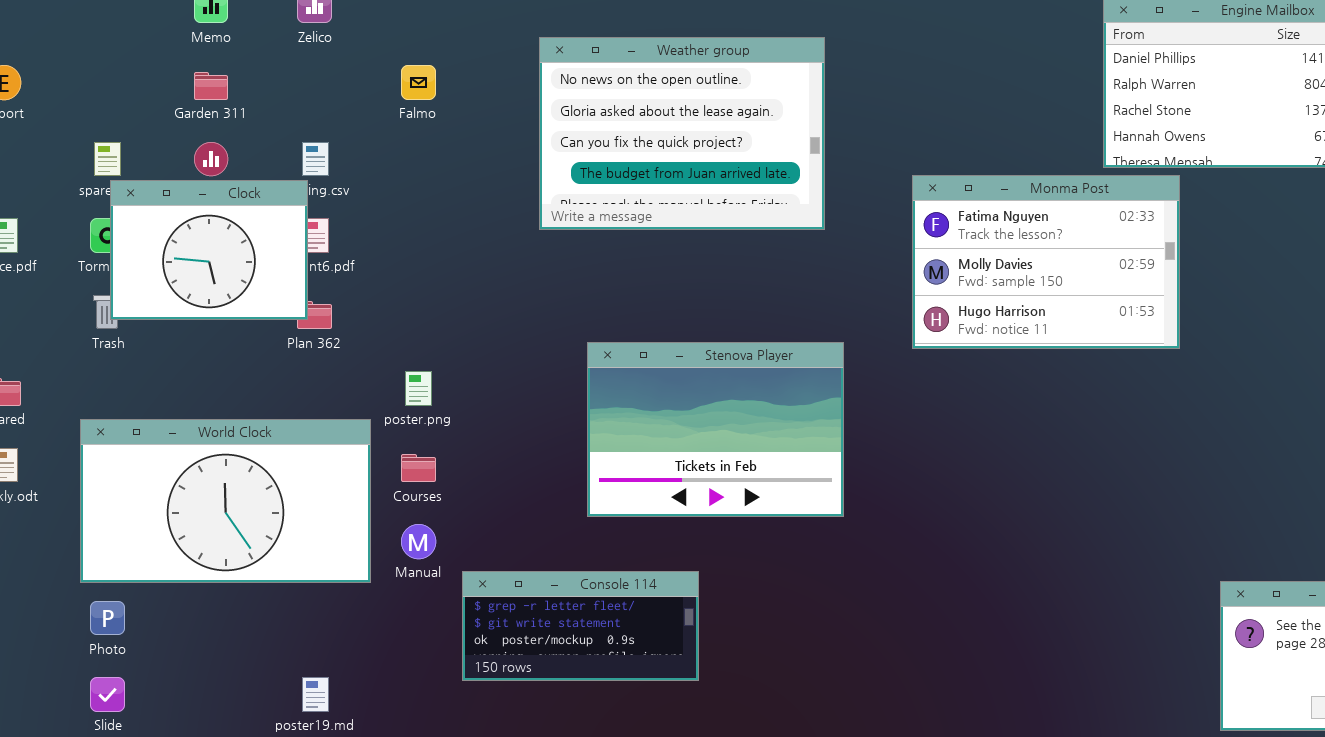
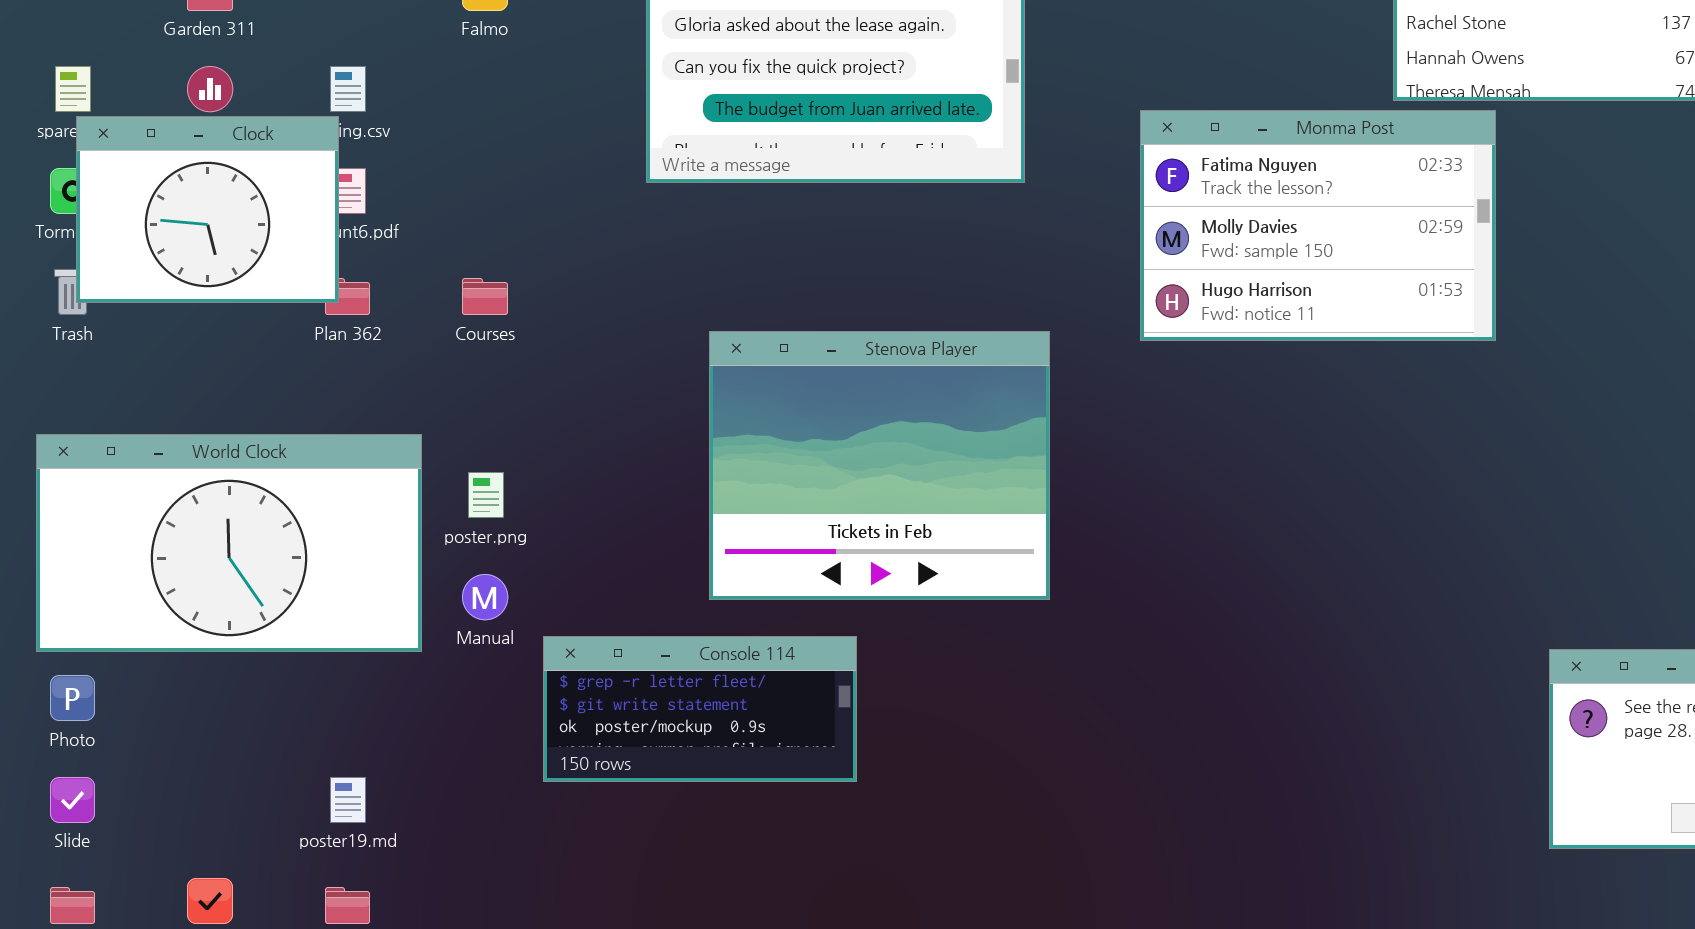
Stenova Player: [587,342,844,517] -> [709,331,1050,600], resized
poster.png: [405,371,432,406] -> [468,472,504,518], moved
Courses: [401,454,436,482] -> [462,278,508,315], moved

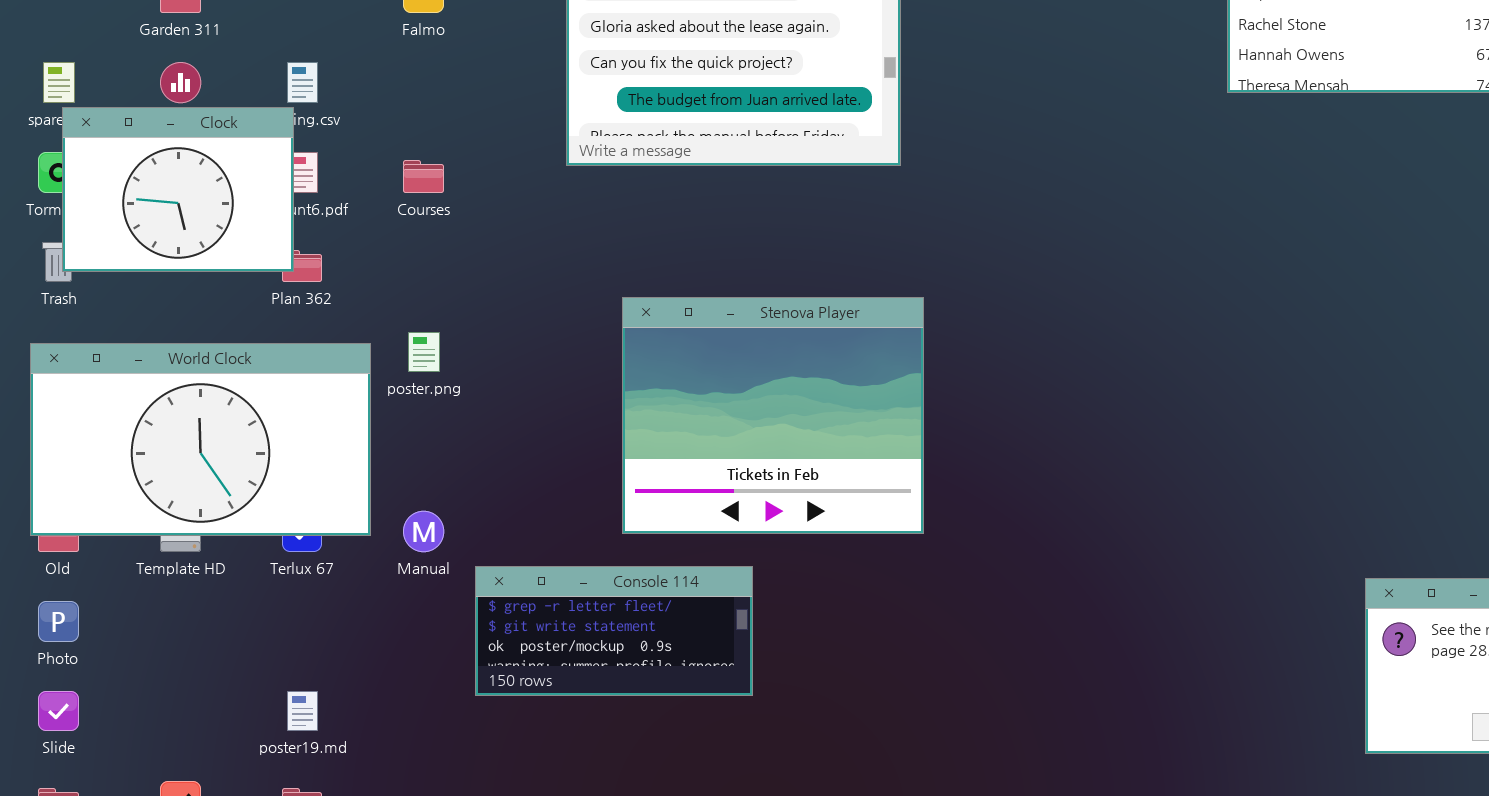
Monma Post: [1140,110,1496,341] -> none, closed
Courses: [462,278,508,315] -> [403,160,444,193], moved
World Clock: [36,434,422,652] -> [30,343,371,536], moved
poster.png: [468,472,504,518] -> [408,332,440,372], moved

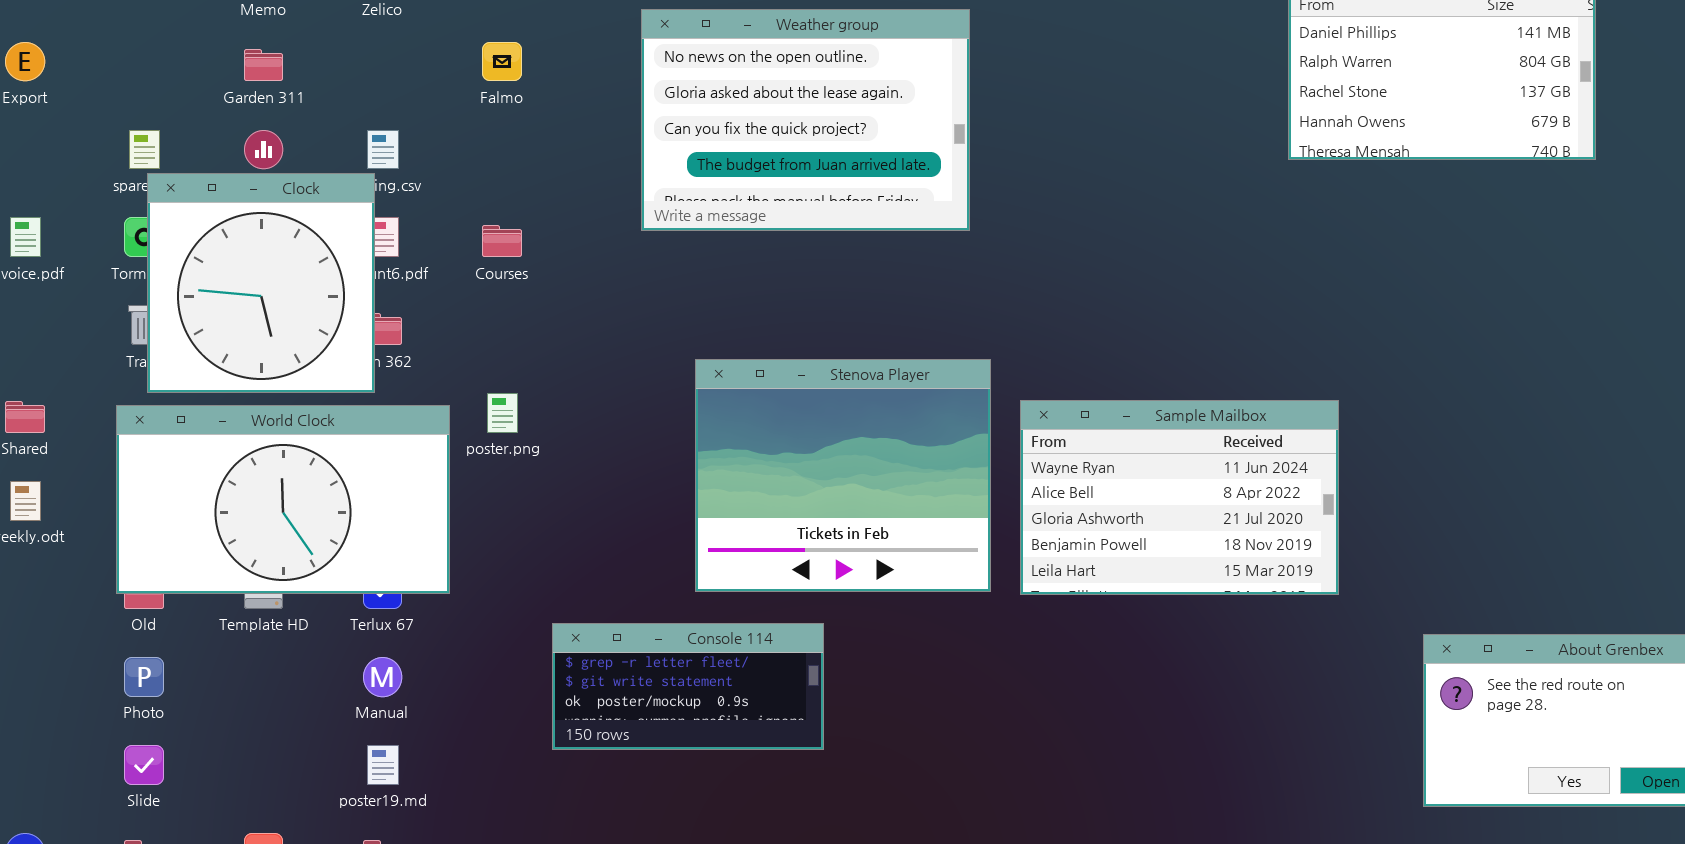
Clock: [62,107,294,272] -> [147,173,375,393], resized
Sample Mailbox: none -> [1020,400,1339,595], opened
Manual: [403,511,444,552] -> [363,657,402,697], moved

